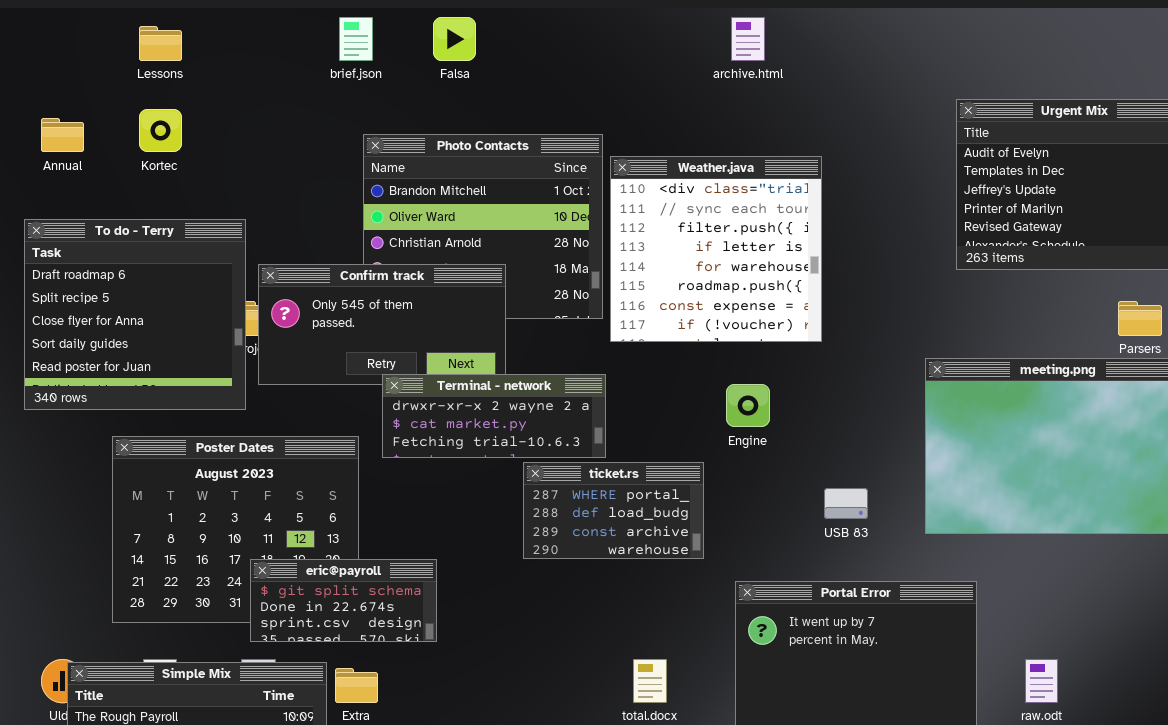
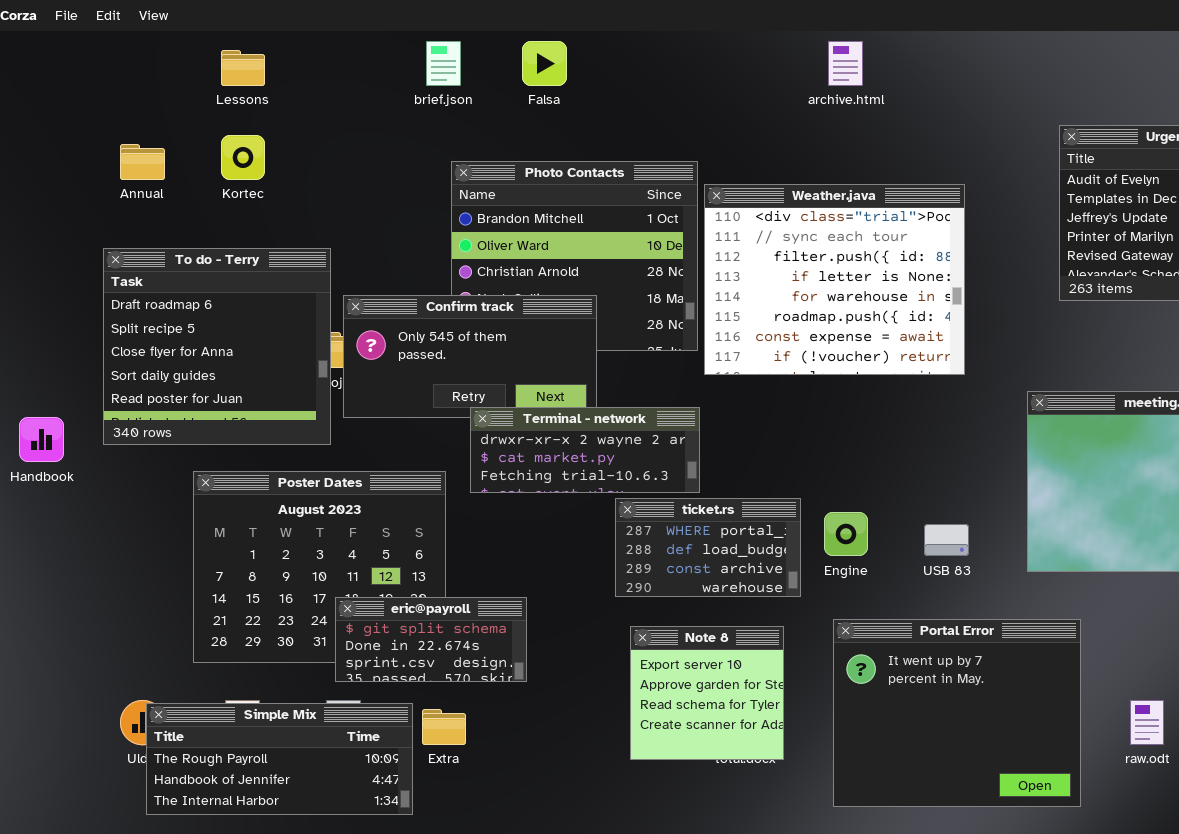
Weather.java: [610,156,822,342] -> [704,184,965,375], resized
Engine: [726,384,770,427] -> [824,512,868,556], moved
Note 8: none -> [630,626,784,760], opened

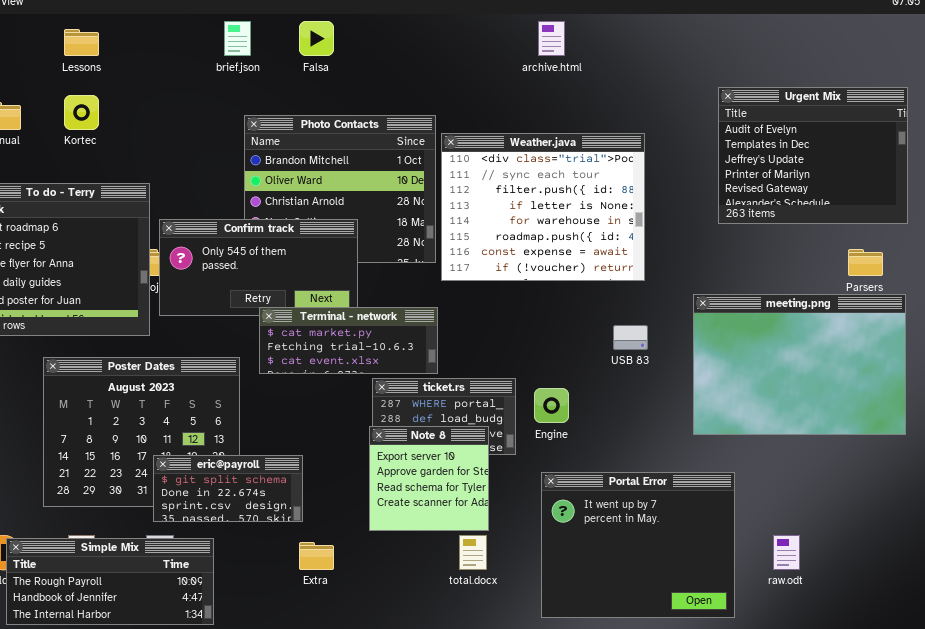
Terminal - network: [470,407,700,493] -> [259,307,438,374], scrolled down 1 row
USB 83: [924,524,969,556] -> [613,325,648,350], moved
Note 8: [630,626,784,760] -> [369,426,489,531], moved
Extra: [422,709,466,745] -> [299,542,334,570], moved

